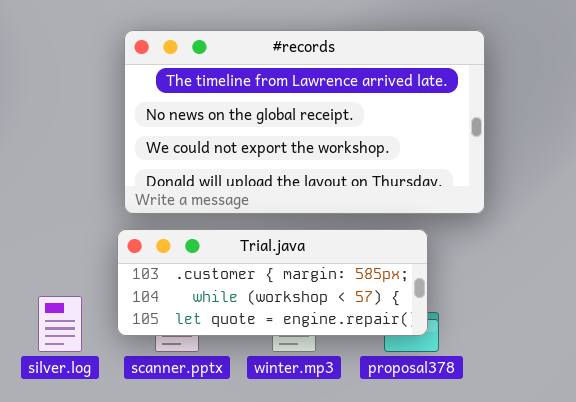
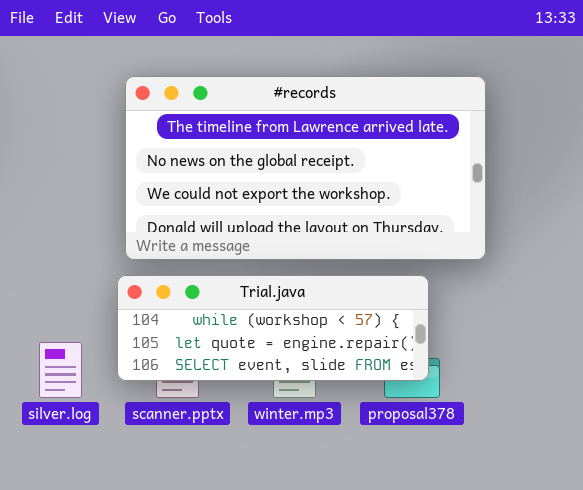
Trial.java: [117,229,428,336] -> [117,275,429,381], scrolled down 1 row

